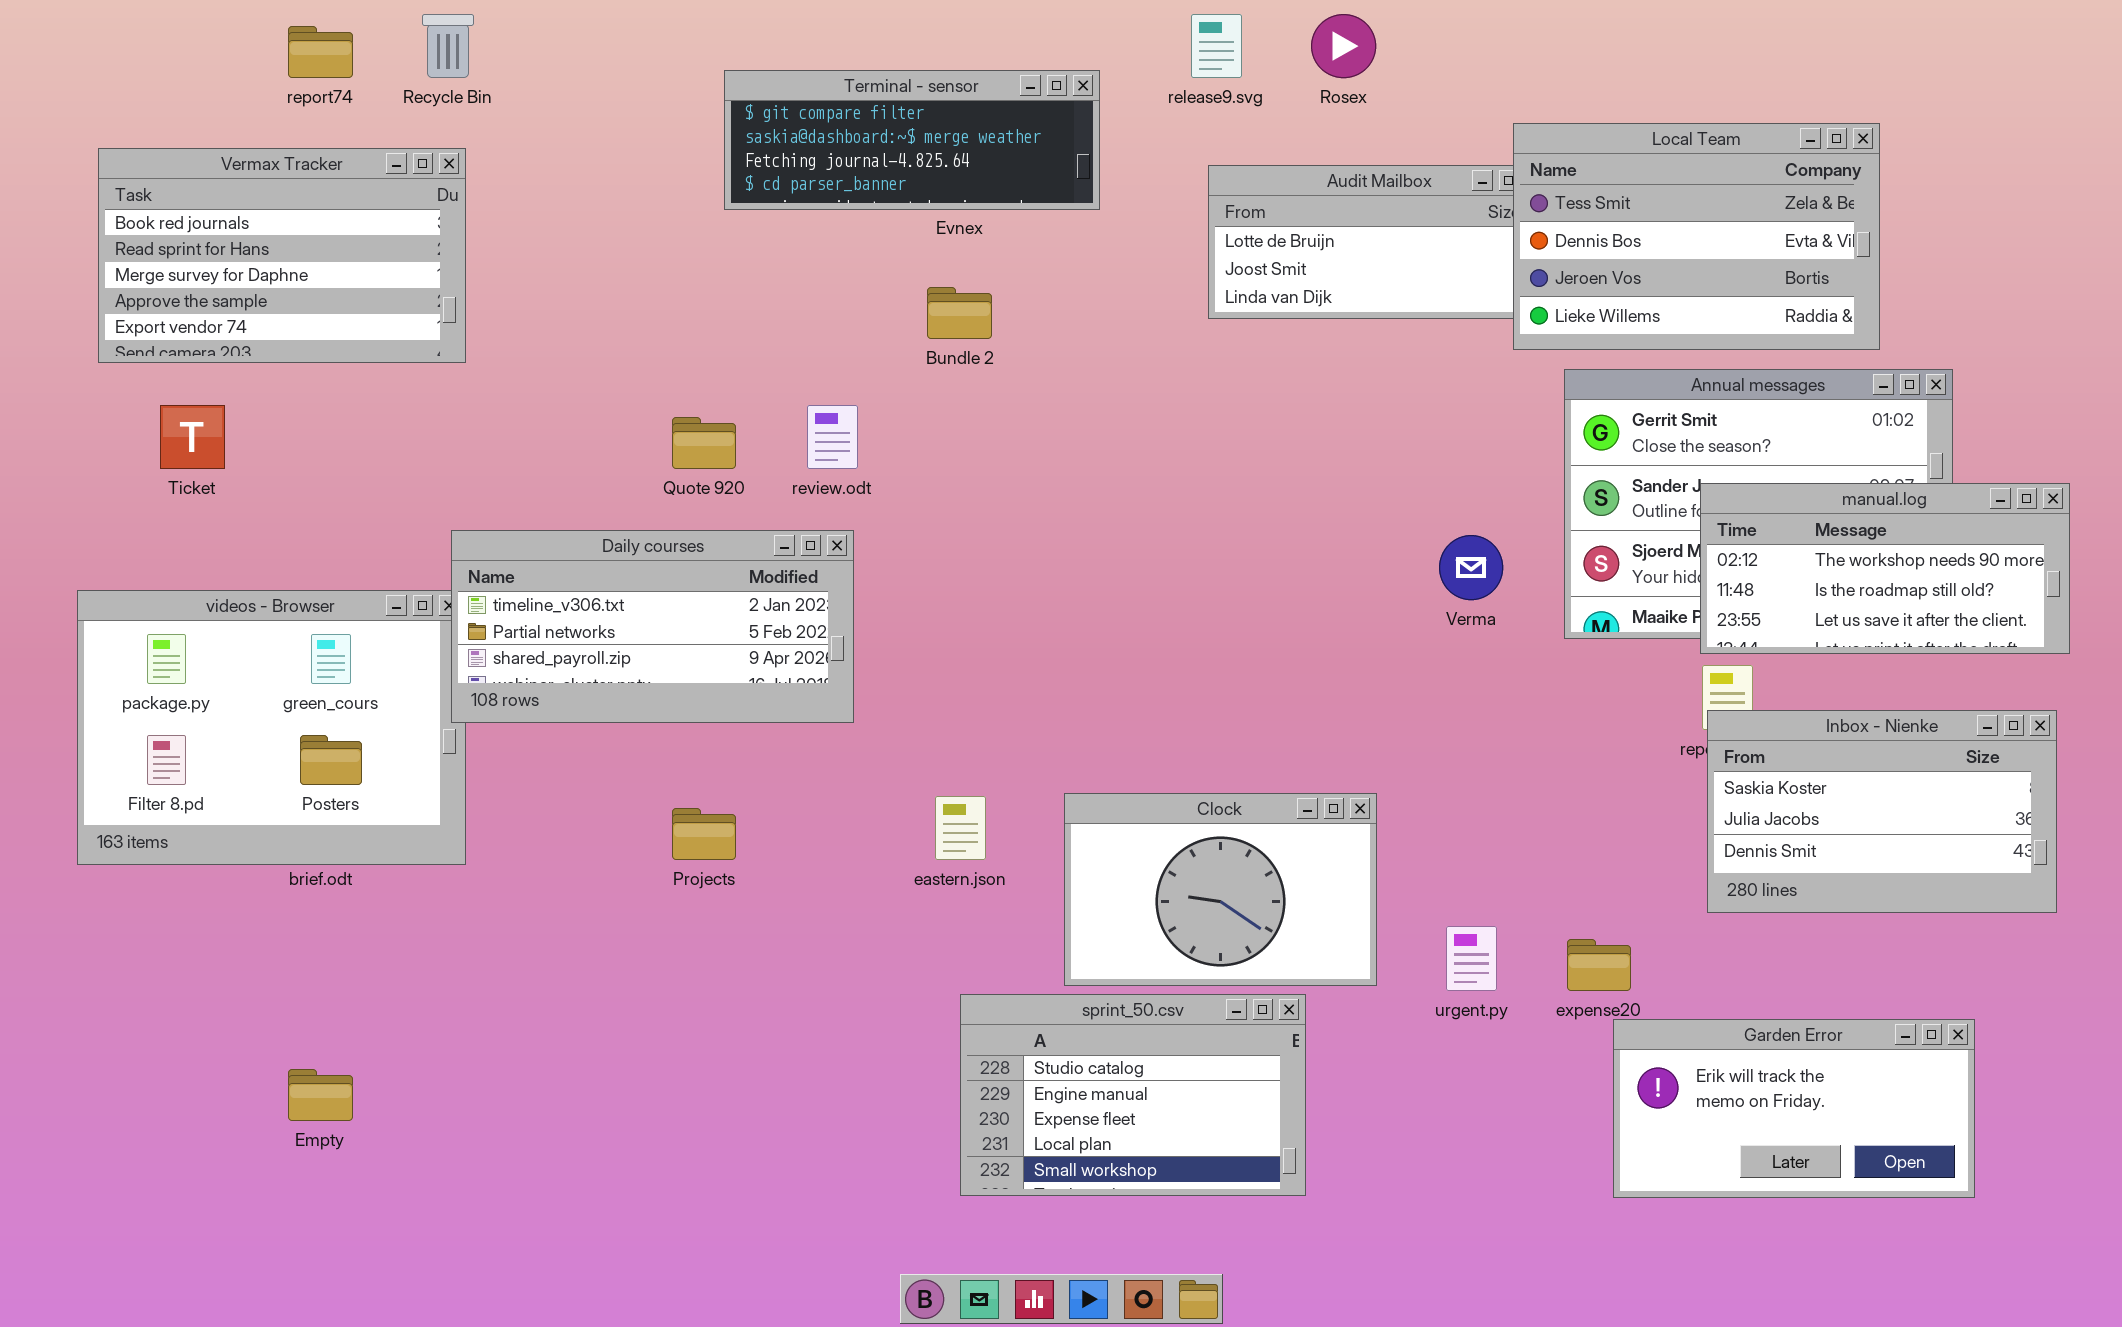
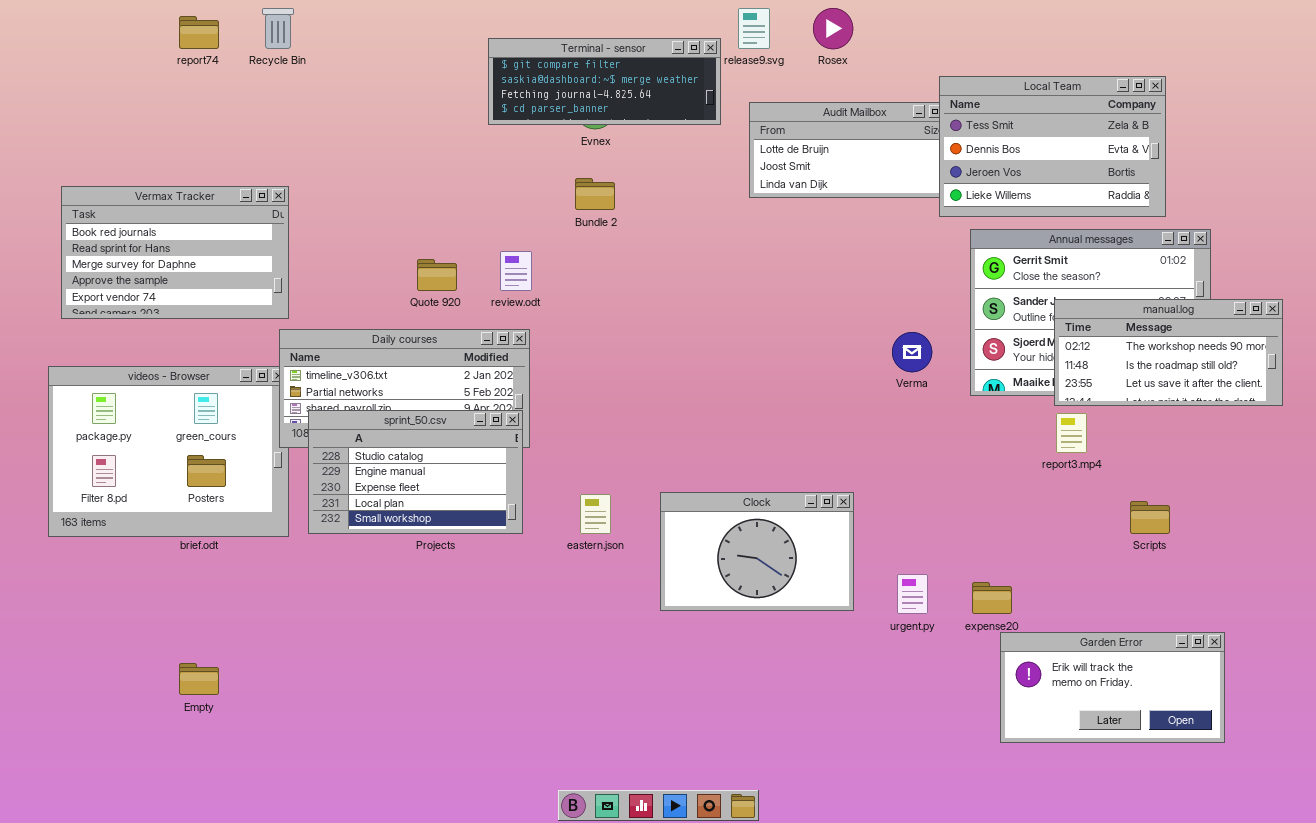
Terminal - sensor: [724,70,1100,210] -> [488,38,721,125], moved
Vermax Tracker: [98,148,466,363] -> [61,186,289,319], moved
Inbox - Nienke: [1707,710,2057,913] -> none, closed
sprint_50.csv: [960,994,1306,1196] -> [308,410,523,534], moved

